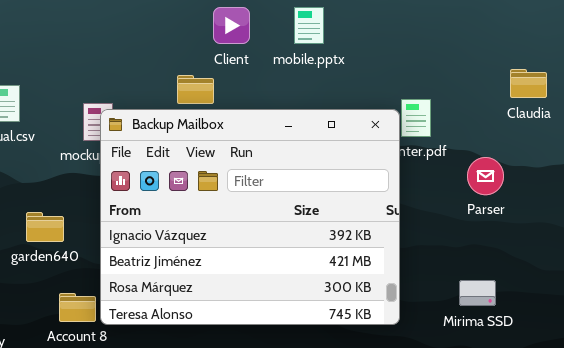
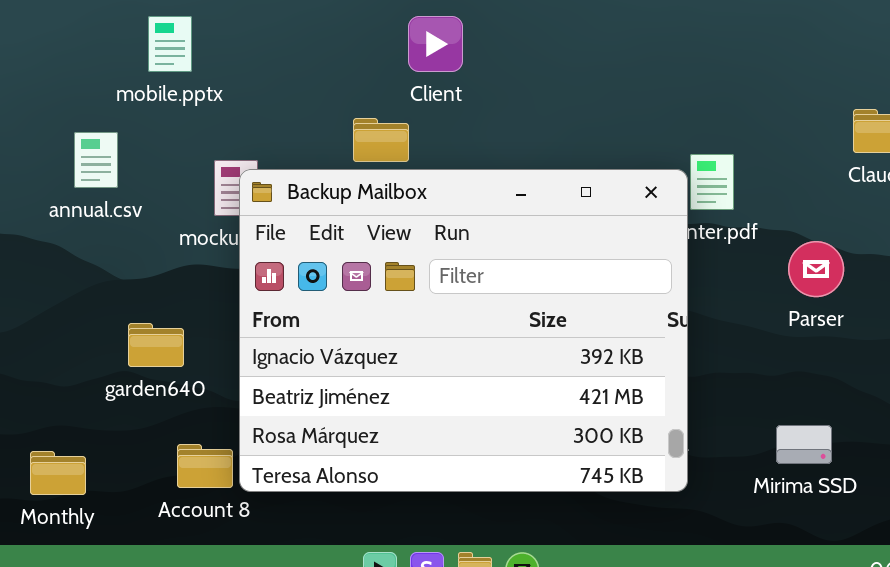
mobile.pptx: [294,7,324,44] -> [148,16,192,72], moved

